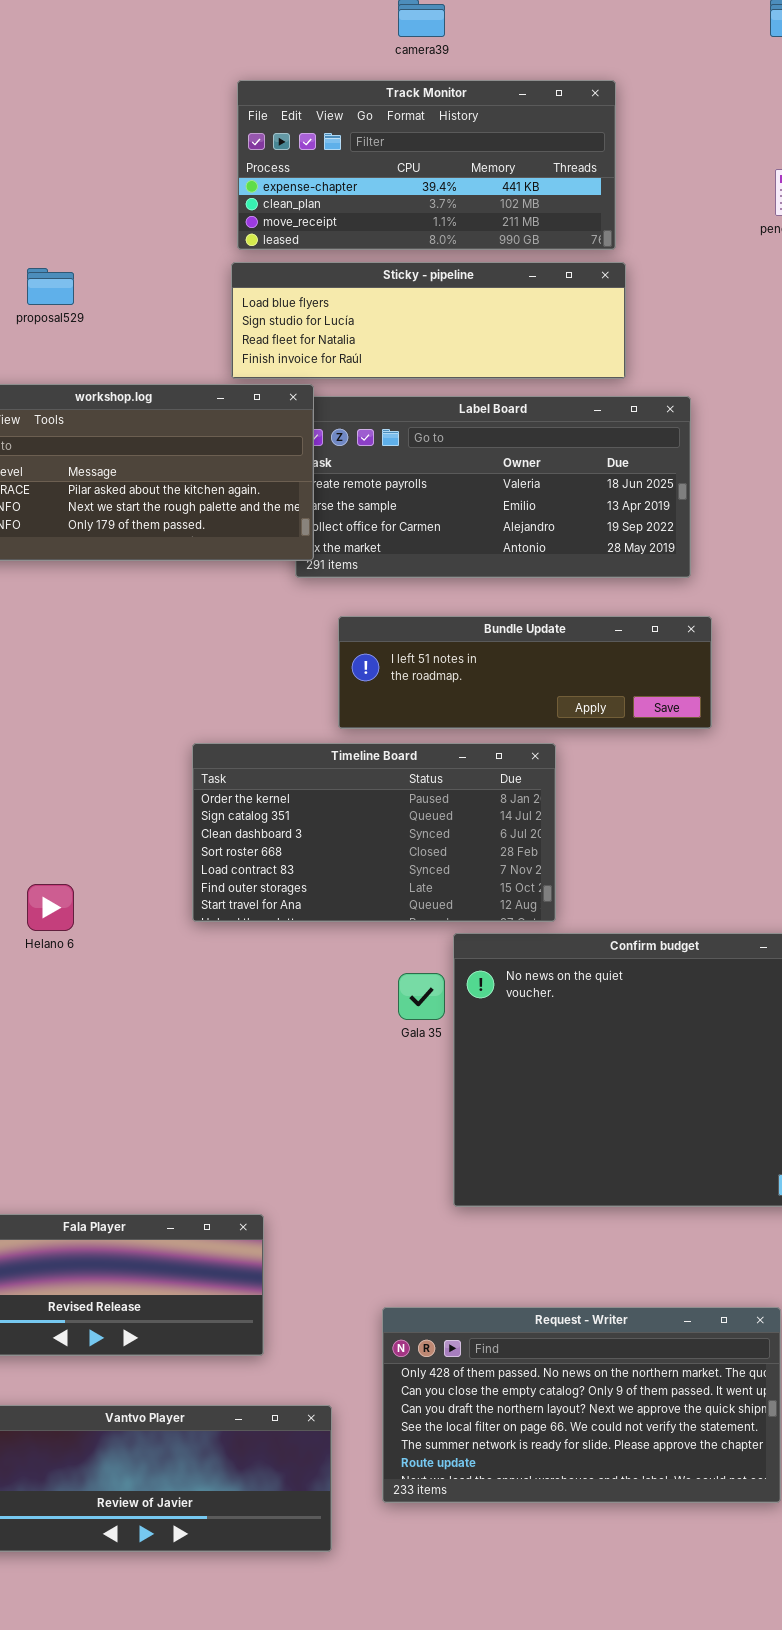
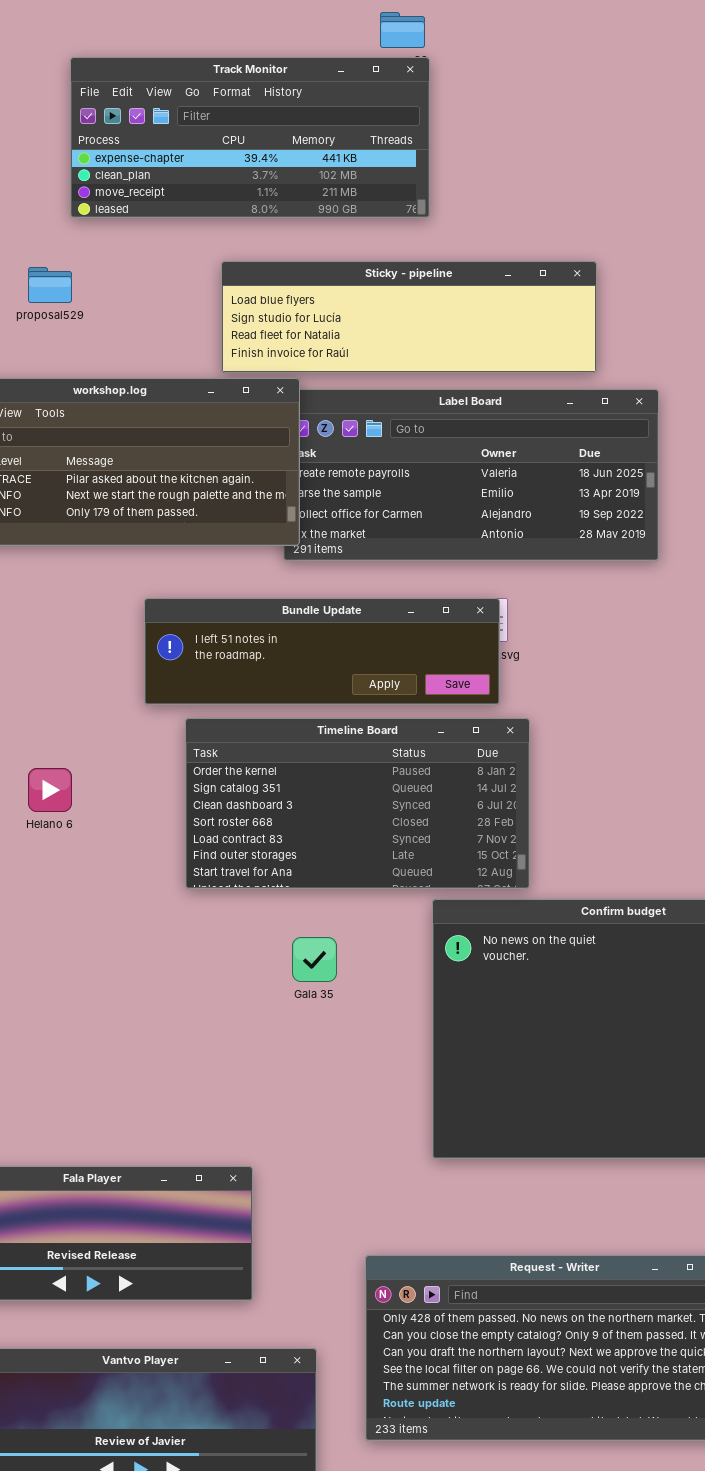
Track Monitor: [237,80,616,250] -> [70,57,430,218], moved
Bundle Update: [338,616,712,729] -> [144,598,500,705], moved
Helano 6: [27,884,74,931] -> [28,768,72,812], moved
Gala 35: [398,973,445,1020] -> [292,937,337,982], moved

